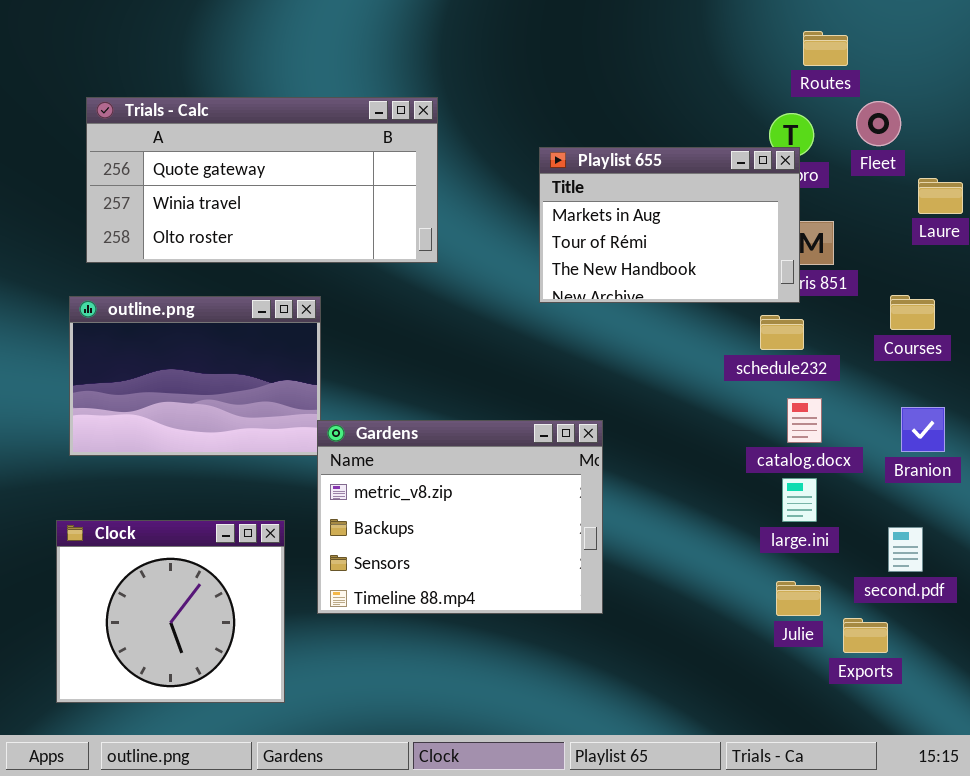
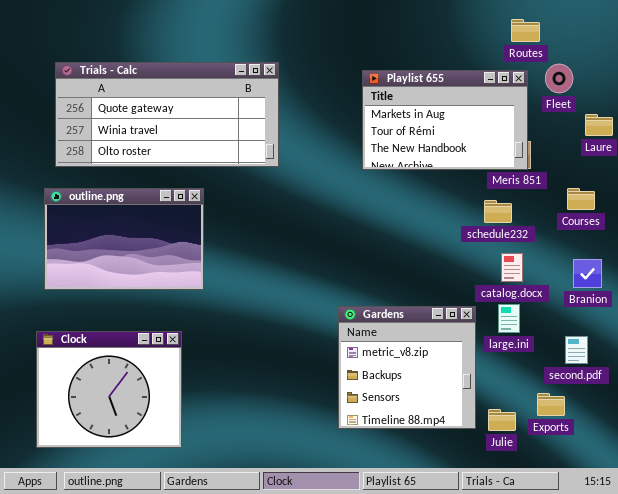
Playlist 655: [539,147,800,303] -> [362,70,528,170], moved
Gardens: [317,420,603,614] -> [338,306,476,429], moved, resized
Julie: [776,581,821,616] -> [488,409,516,431], moved

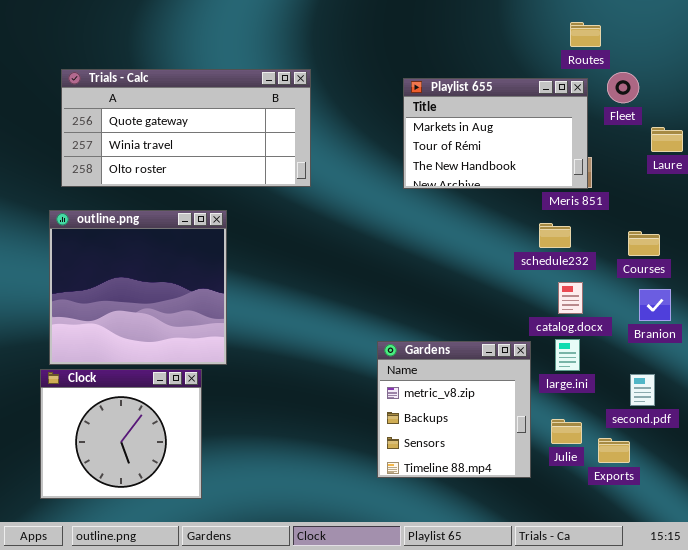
Courses: [567,188,595,210] -> [628,231,660,256], moved
outline.png: [44,188,204,290] -> [49,210,227,365], resized
Julie: [488,409,516,431] -> [551,419,582,444], moved

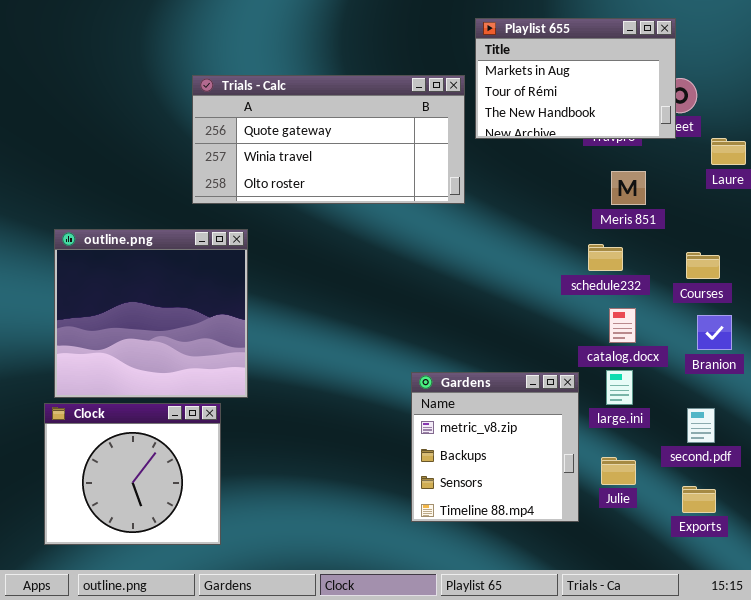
Trials - Calc: [61,69,311,187] -> [192,75,465,204], moved
Playlist 655: [403,78,588,189] -> [475,18,676,139], moved
Exports: [598,438,630,463] -> [682,486,716,513], moved

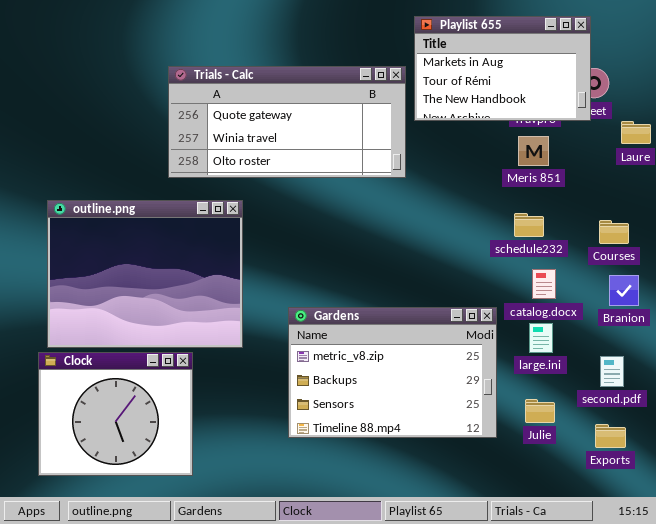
Meris 851: [611,171,646,205] -> [518,136,549,166], moved
outline.png: [54,229,248,398] -> [47,200,243,348], resized
Gardens: [411,372,579,522] -> [288,307,497,438], moved, resized

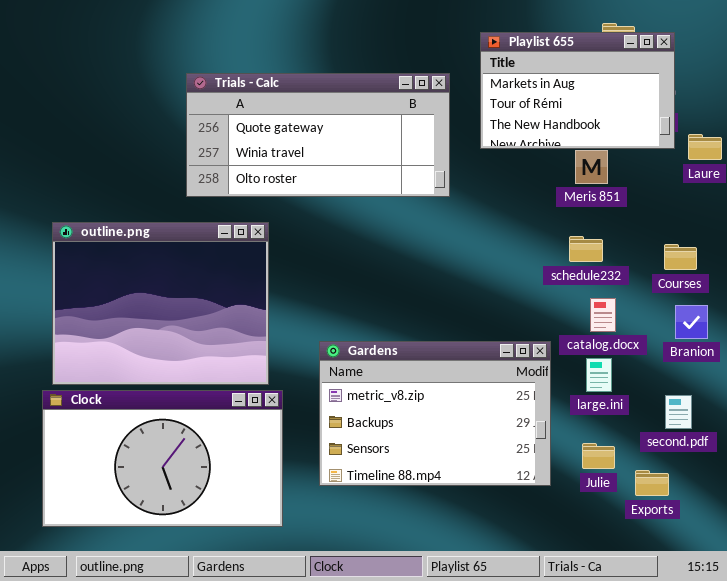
Playlist 655: [414,16,591,121] -> [480,32,675,149], moved
Clock: [38,352,193,476] -> [42,390,283,527], resized
Exports: [595,424,626,448] -> [635,470,669,496], moved

